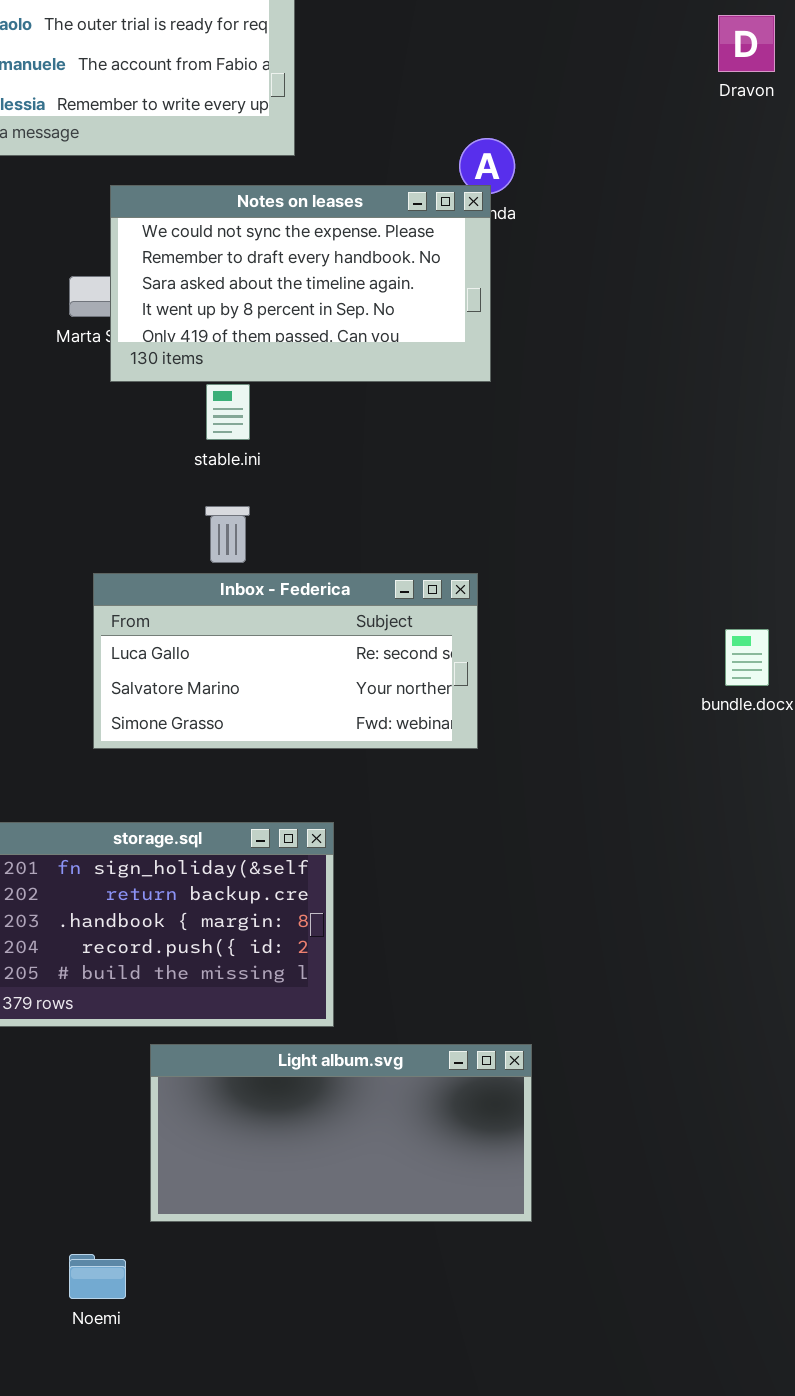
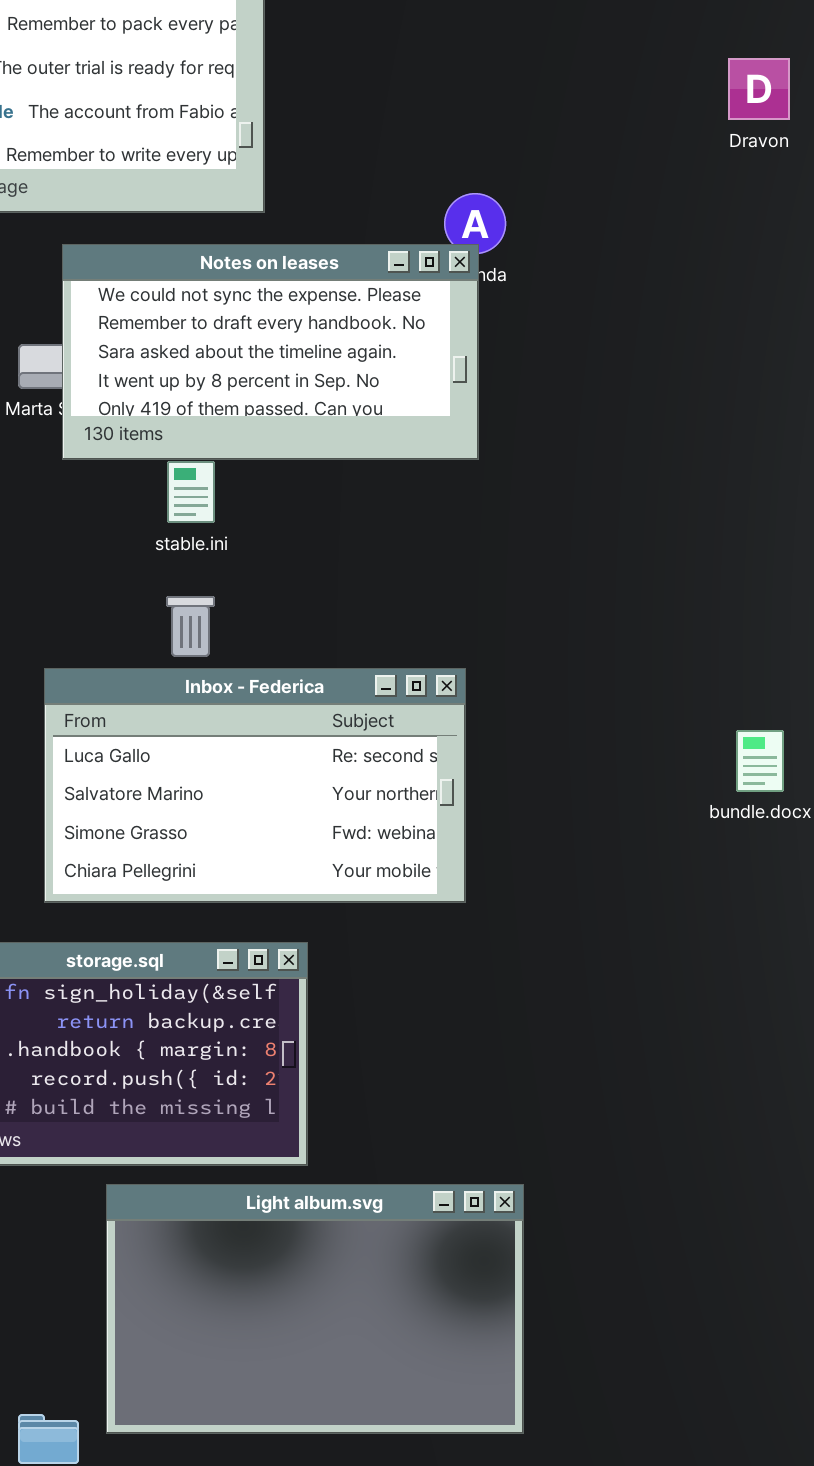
Inbox - Federica: [93,573,478,749] -> [44,668,466,903], resized
Light album.svg: [150,1044,532,1222] -> [106,1184,524,1434], resized

